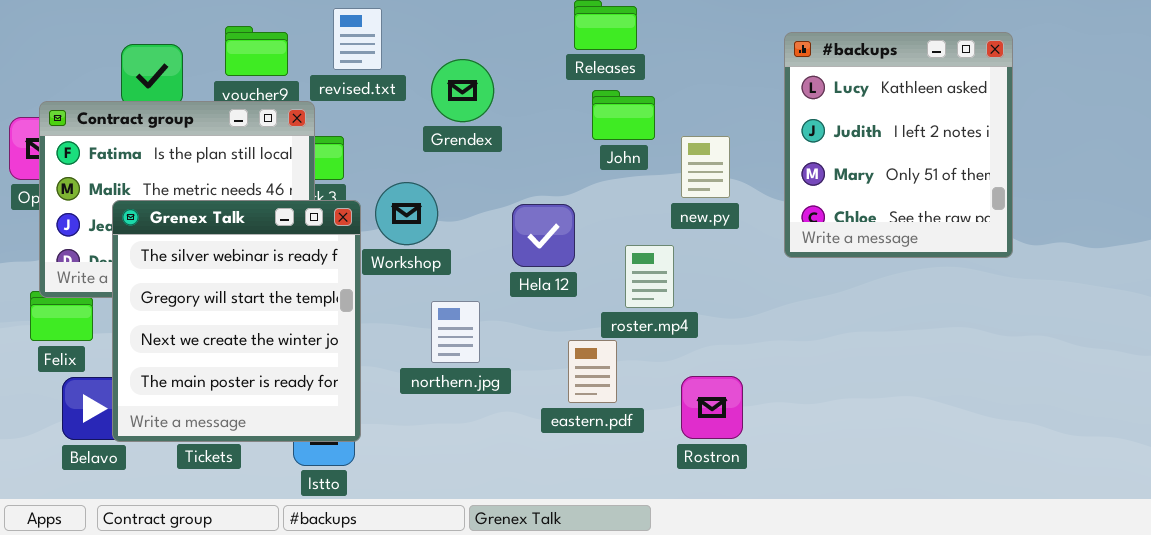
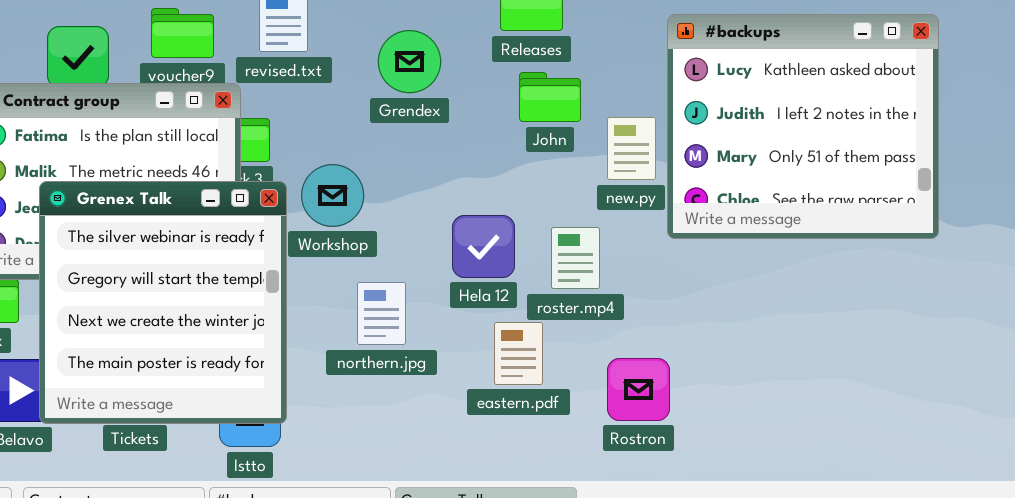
#backups: [784,32,1013,258] -> [667,14,939,239], resized
Grendex: [431,59,494,122] -> [378,30,441,93], moved
Hela 12: [512,204,575,267] -> [452,215,515,278], moved

